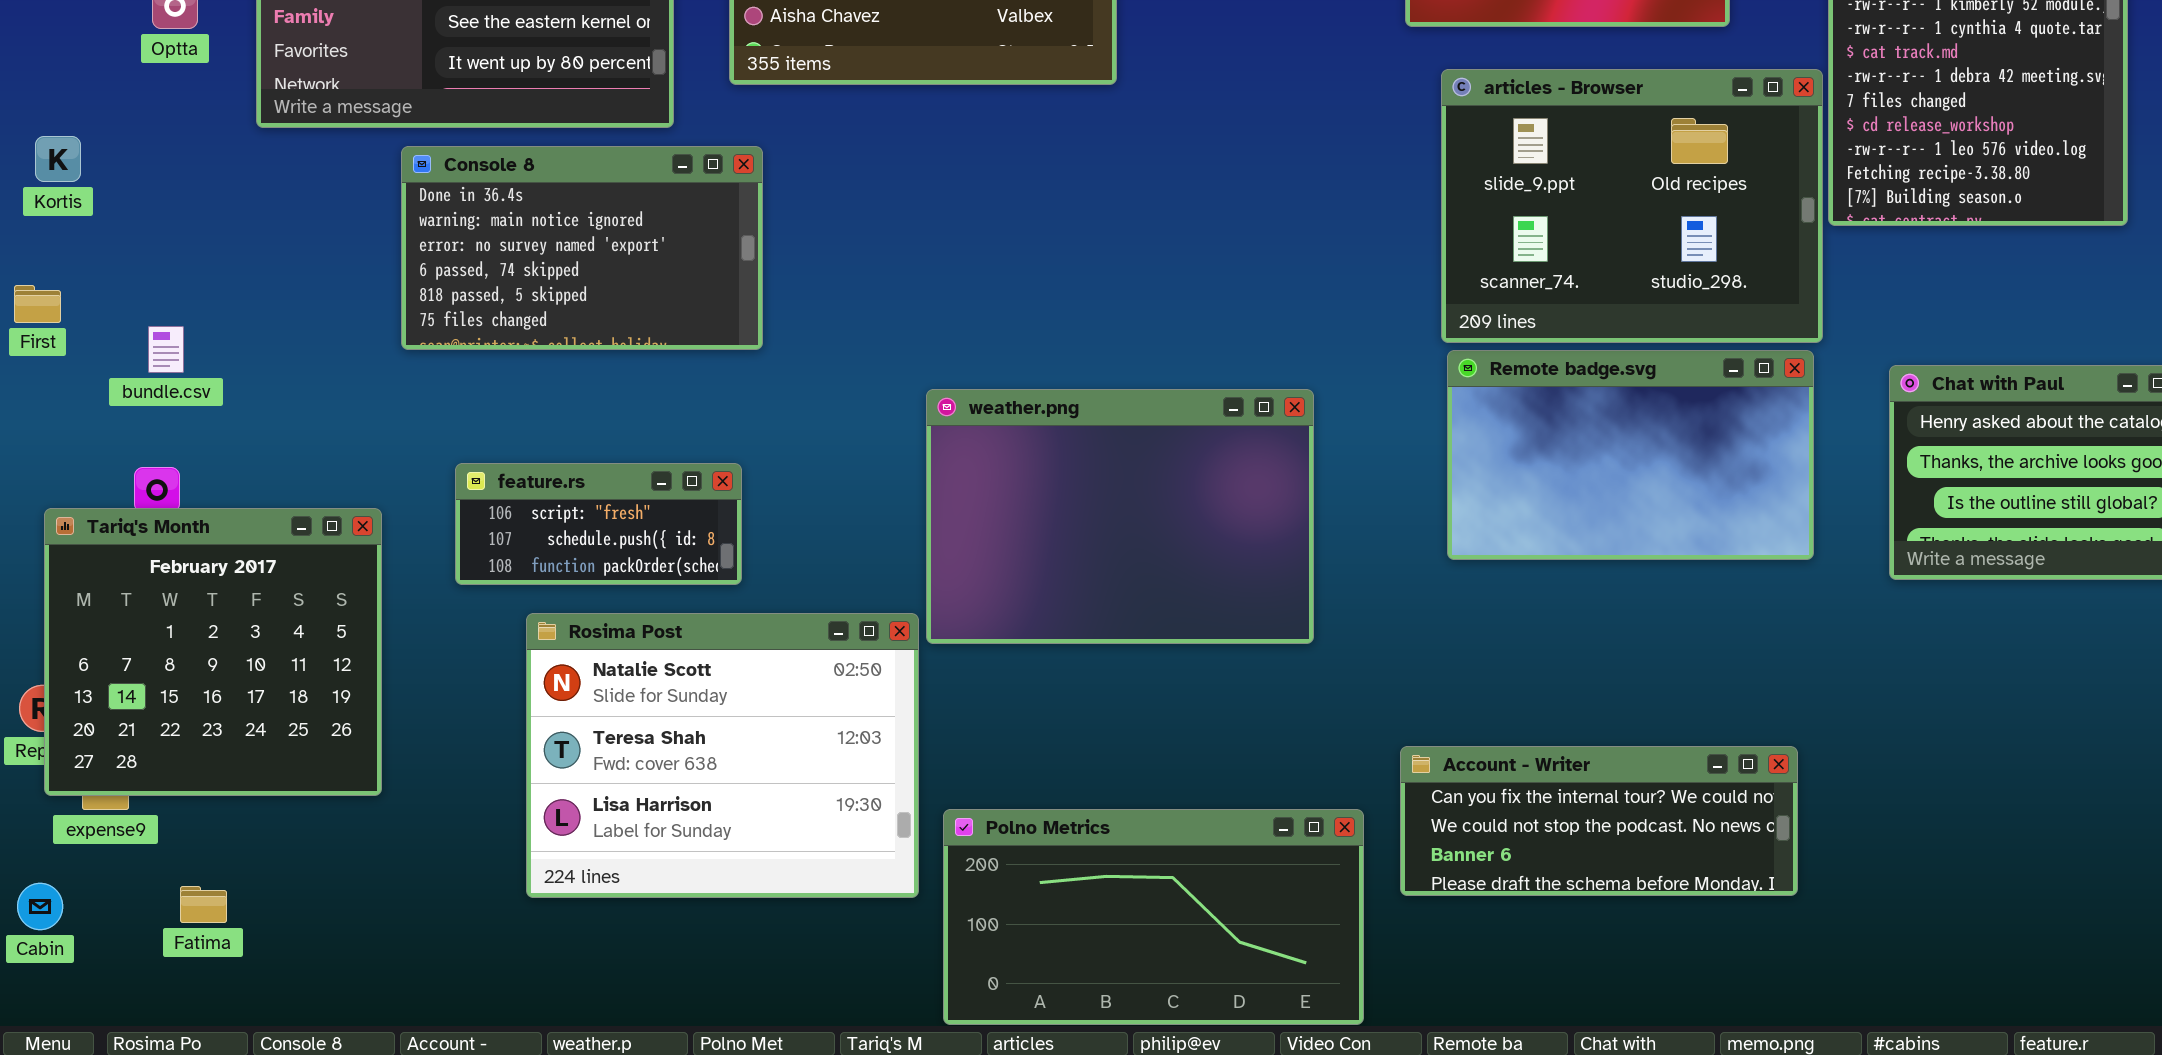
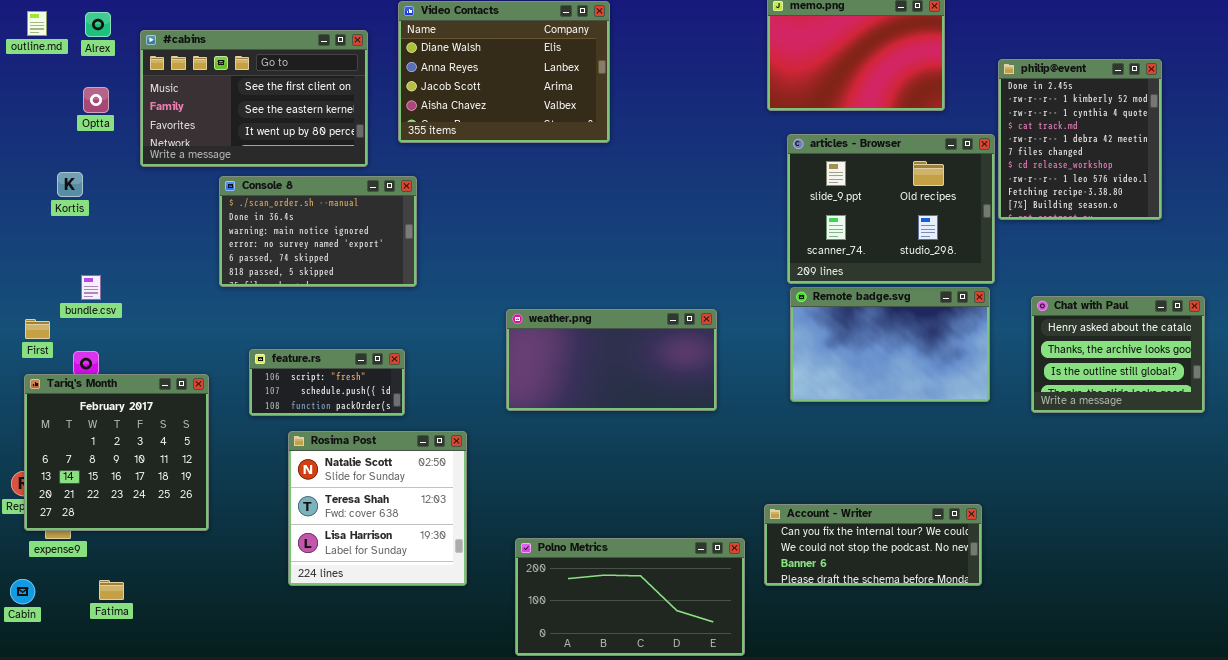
Kortis: [35,136,81,182] -> [57,172,83,197], moved
Console 8: [401,146,763,350] -> [219,176,417,287], scrolled up 1 row
First: [14,285,61,323] -> [25,319,50,339], moved
weather.png: [926,389,1314,644] -> [506,309,717,411], resized
Rosima Post: [526,613,919,898] -> [288,431,467,586], resized

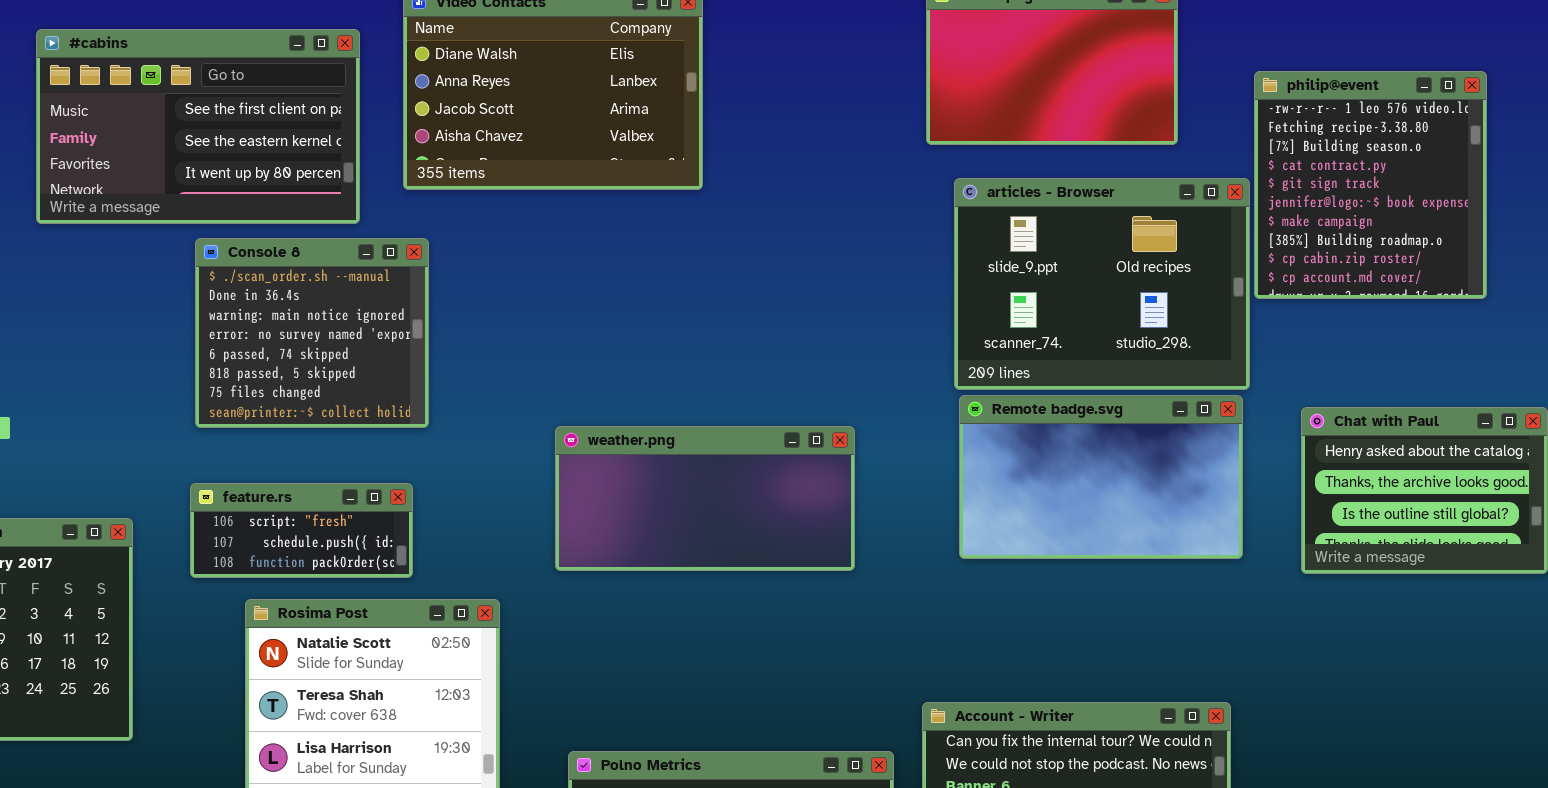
philip@event: [998,59,1162,220] -> [1254,71,1487,299], scrolled down 7 rows
Console 8: [219,176,417,287] -> [195,238,429,428], resized

